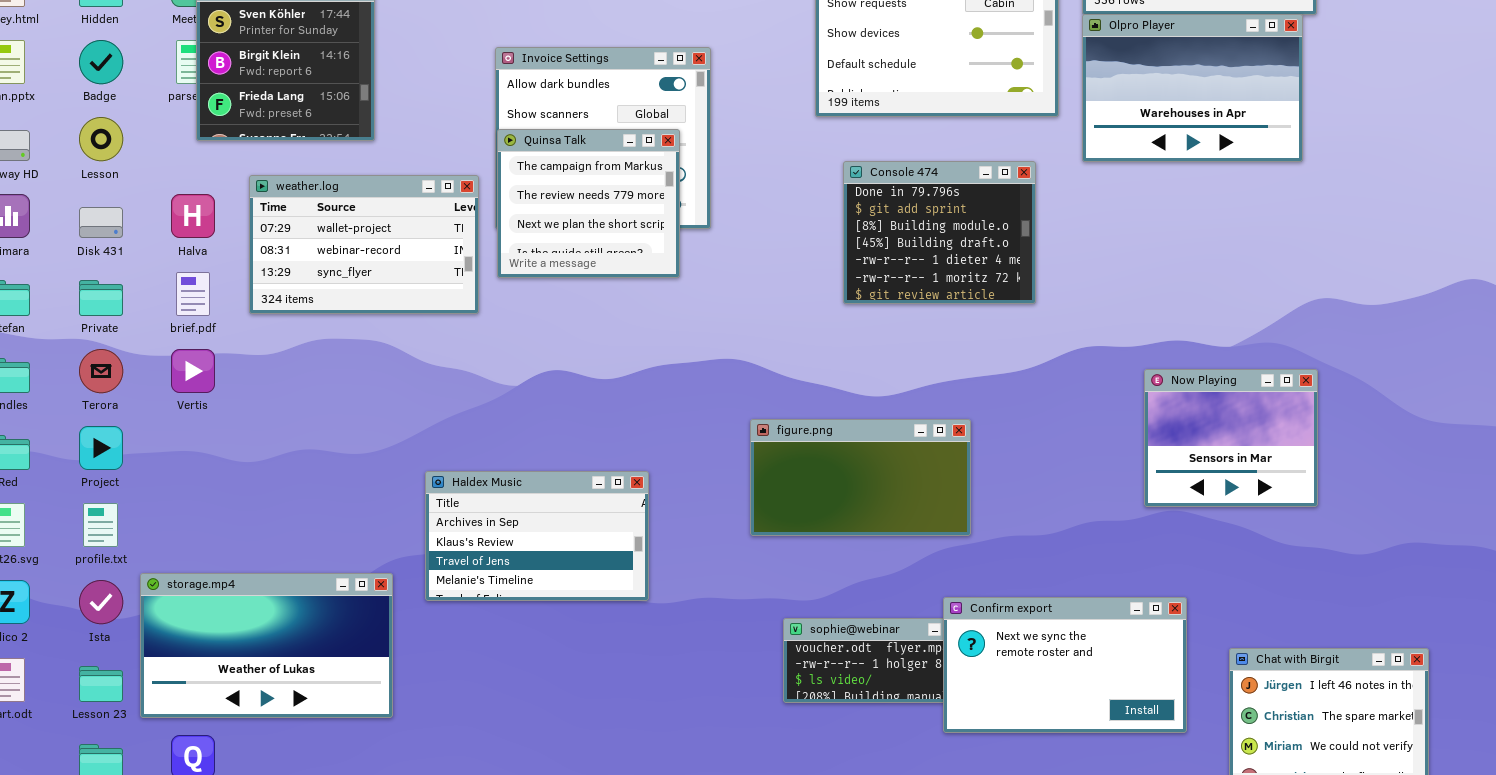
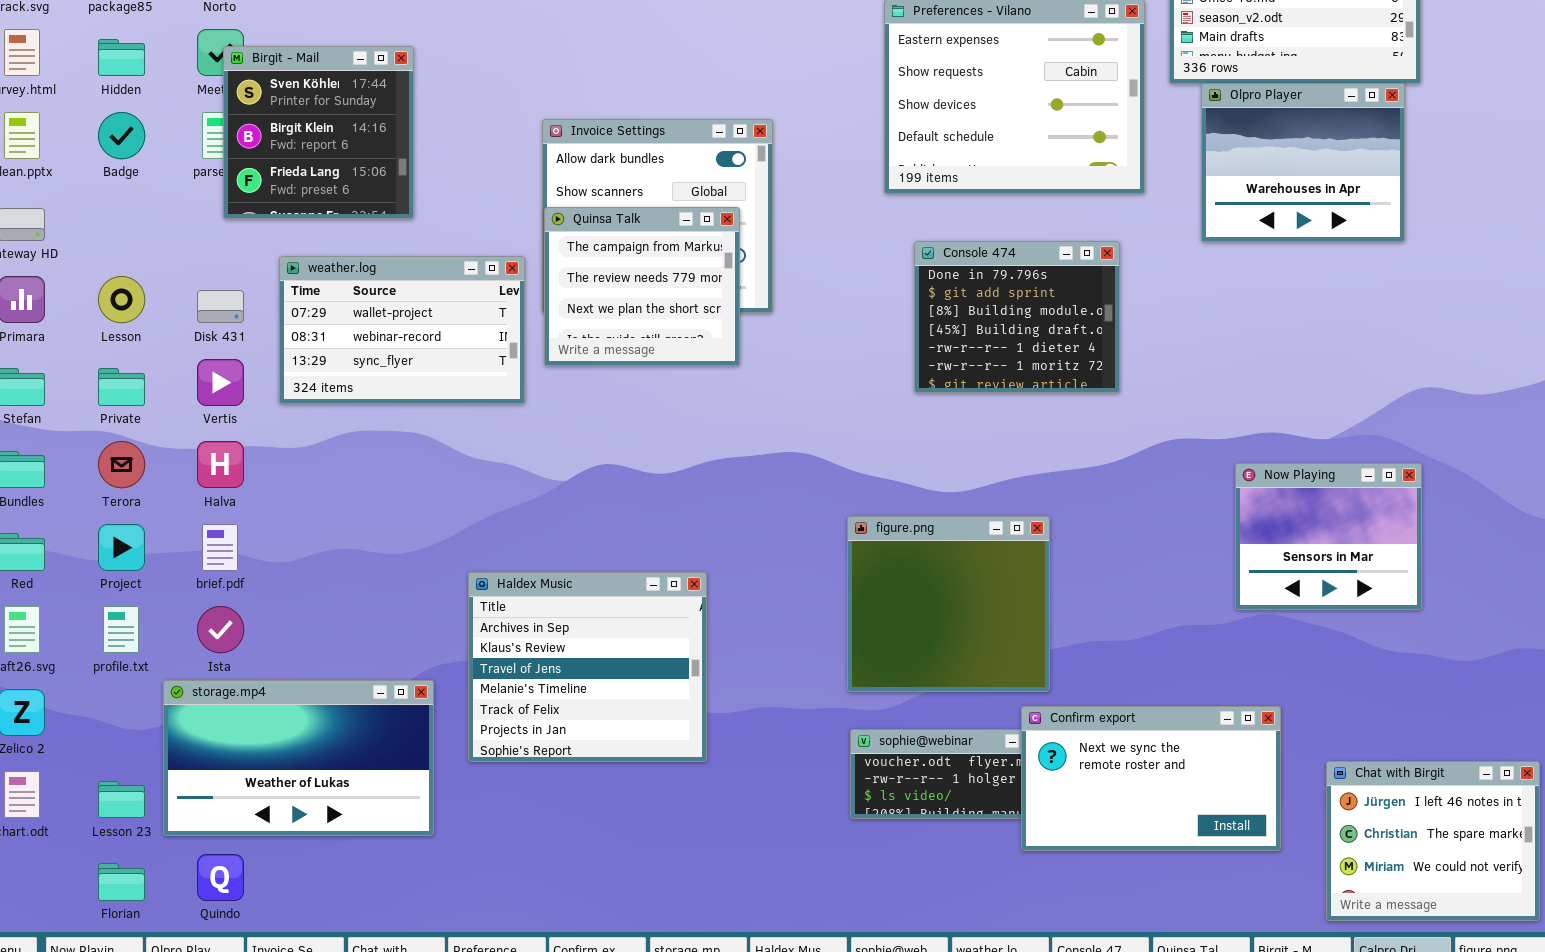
Olpro Player: [1082,14,1303,162] -> [1201,83,1405,242], resized
Lesson: [79,117,123,161] -> [98,276,145,323], moved
Halva: [171,194,215,238] -> [197,441,244,488], moved
Disk 431: [79,207,123,238] -> [197,290,244,323], moved
brief.pdf: [176,272,210,316] -> [202,524,238,571], moved
Vertis: [171,349,215,393] -> [197,359,244,406], moved
figure.png: [750,419,971,536] -> [847,516,1050,692], resized
Haldex Music: [425,471,649,601] -> [468,572,707,762], resized
Ista: [79,580,123,624] -> [197,606,244,653], moved

